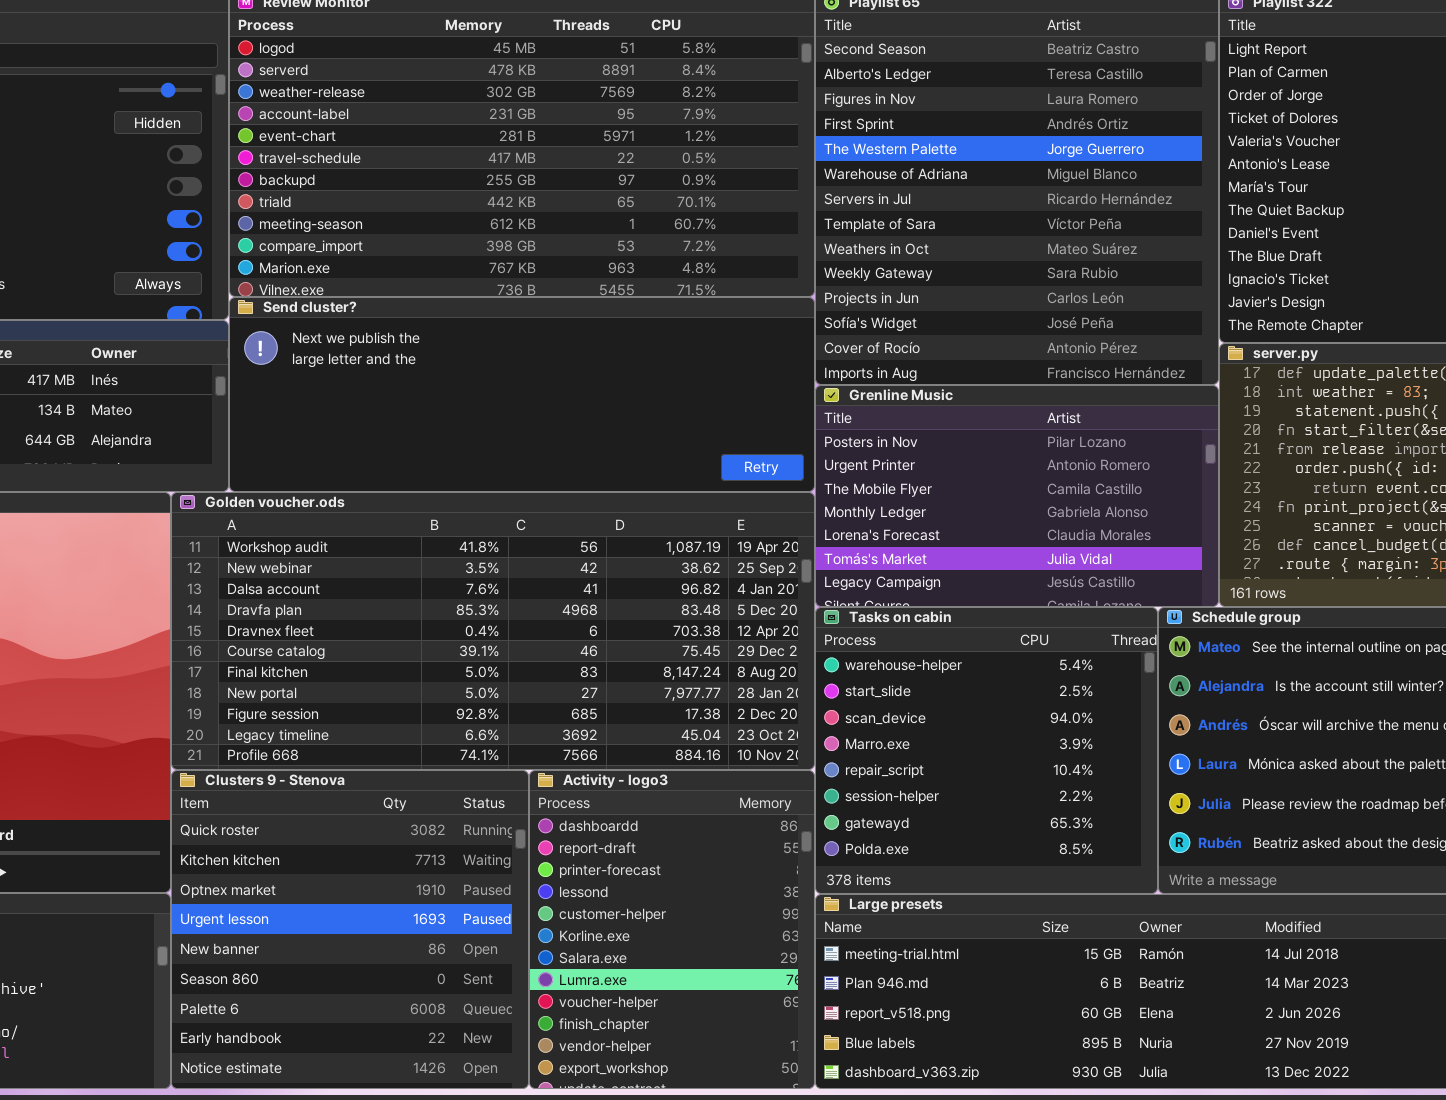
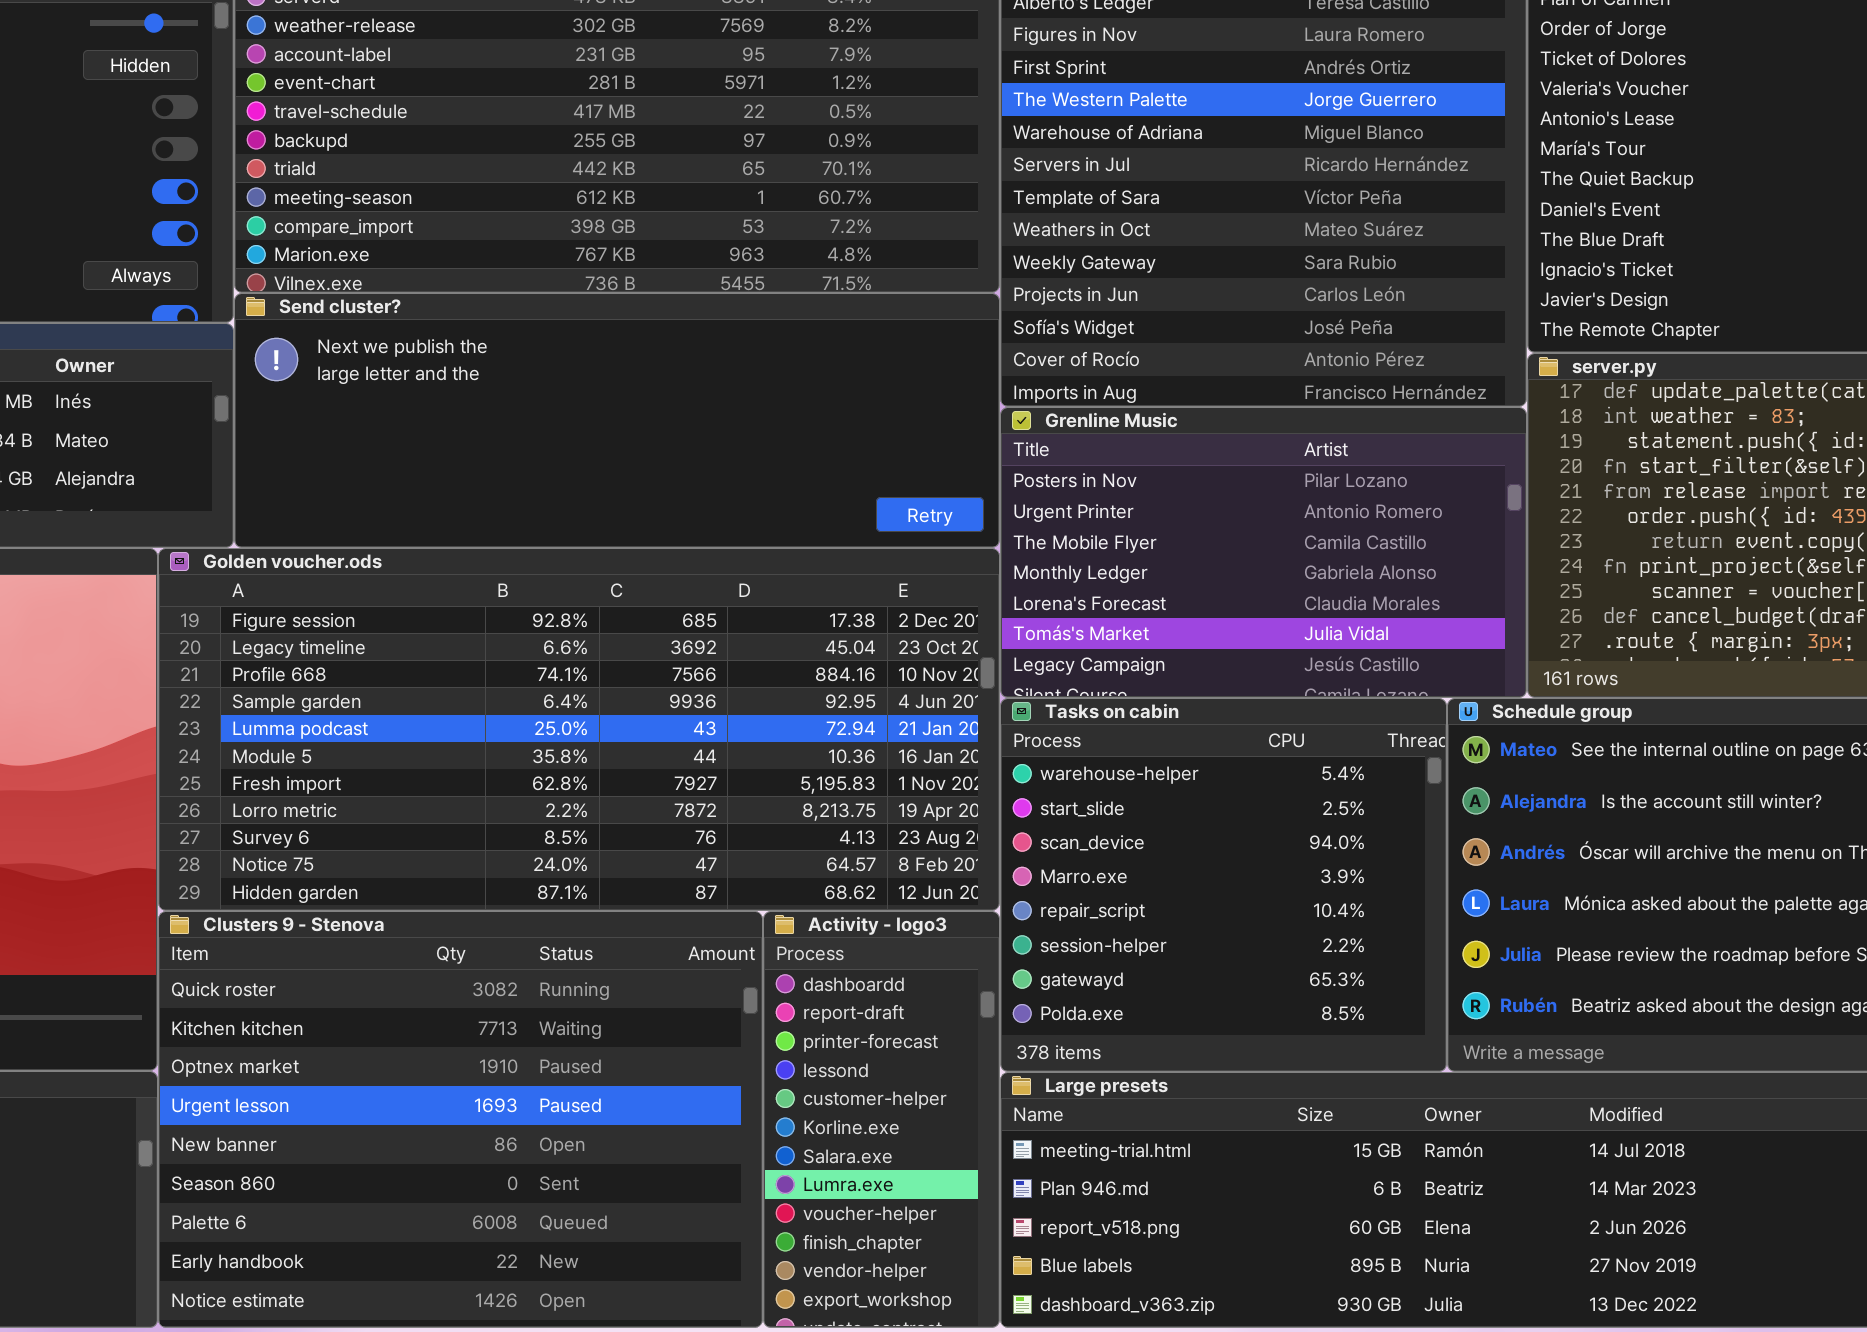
Golden voucher.ods: [171,492,815,770] -> [158,548,1000,911], scrolled down 8 rows
Clusters 9 - Stenova: [171,770,529,1089] -> [158,911,763,1328], resized
Activity - logo3: [529,770,815,1089] -> [763,911,1000,1328], resized

